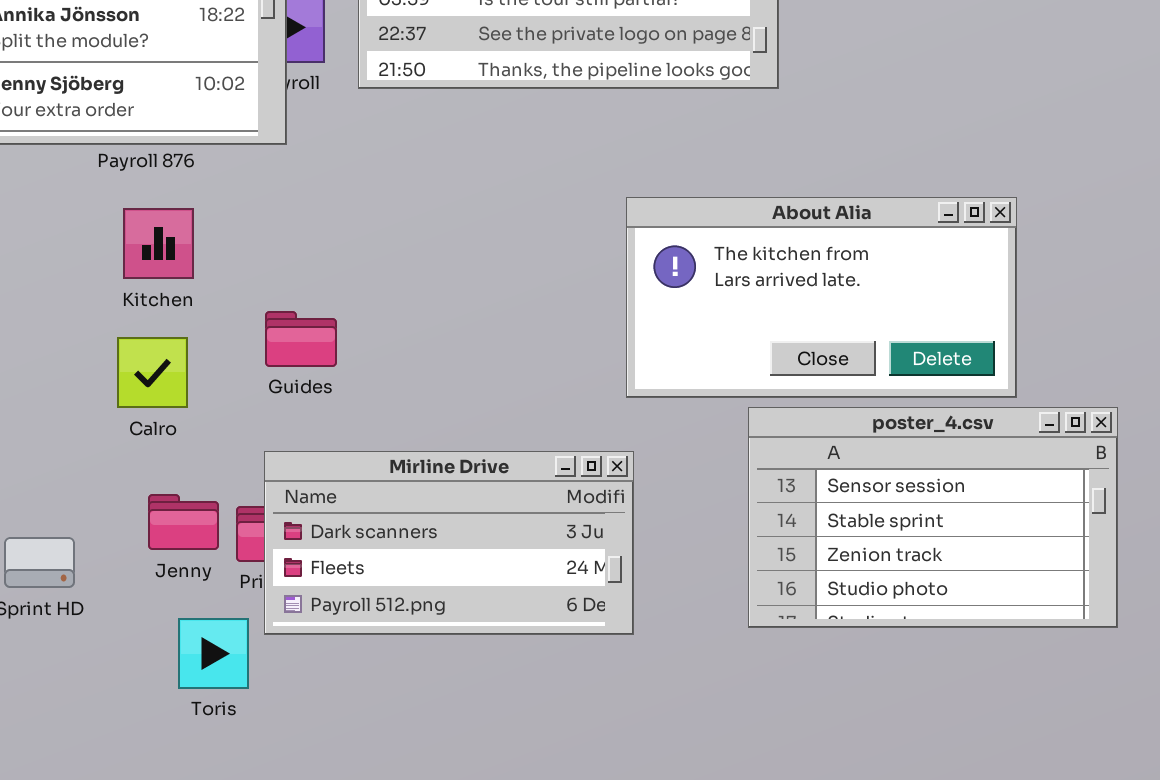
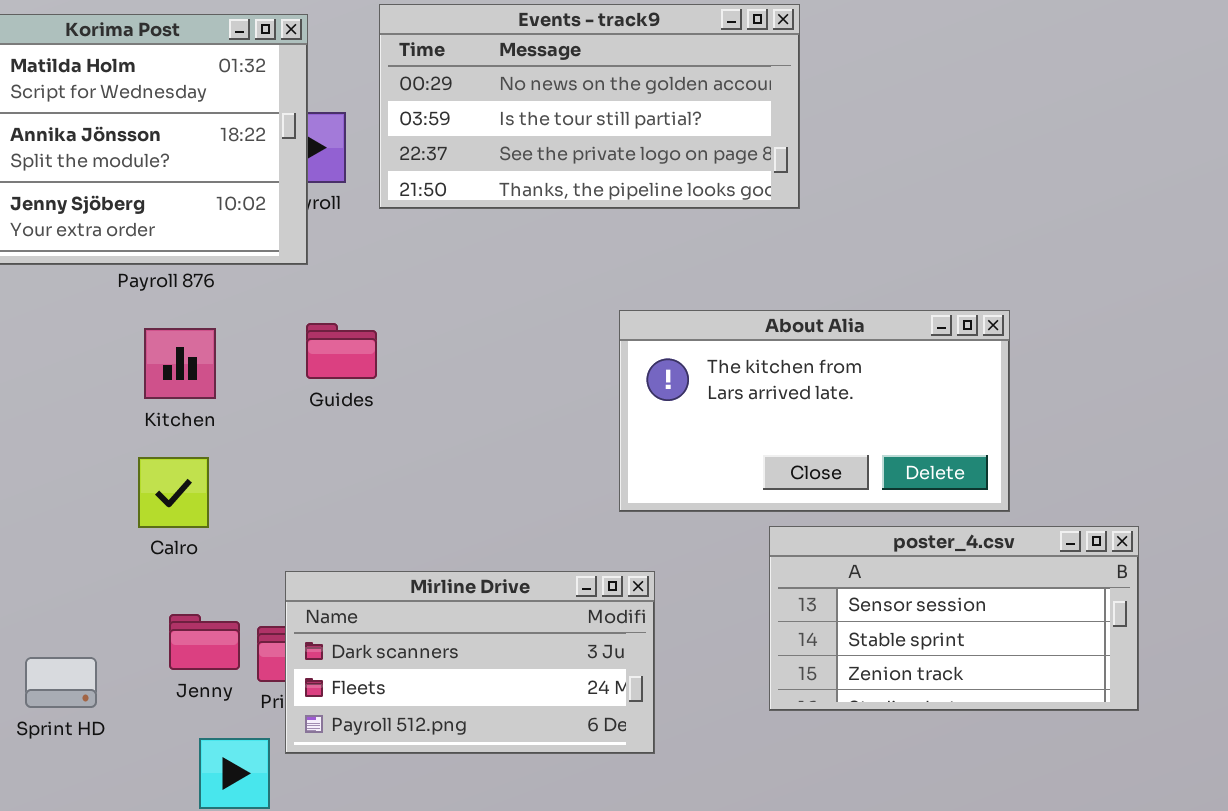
About Alia: [626,197,1017,398] -> [619,310,1010,512], moved
Guides: [265,311,337,367] -> [306,323,377,379], moved
poster_4.csv: [748,407,1118,628] -> [769,526,1139,711], resized

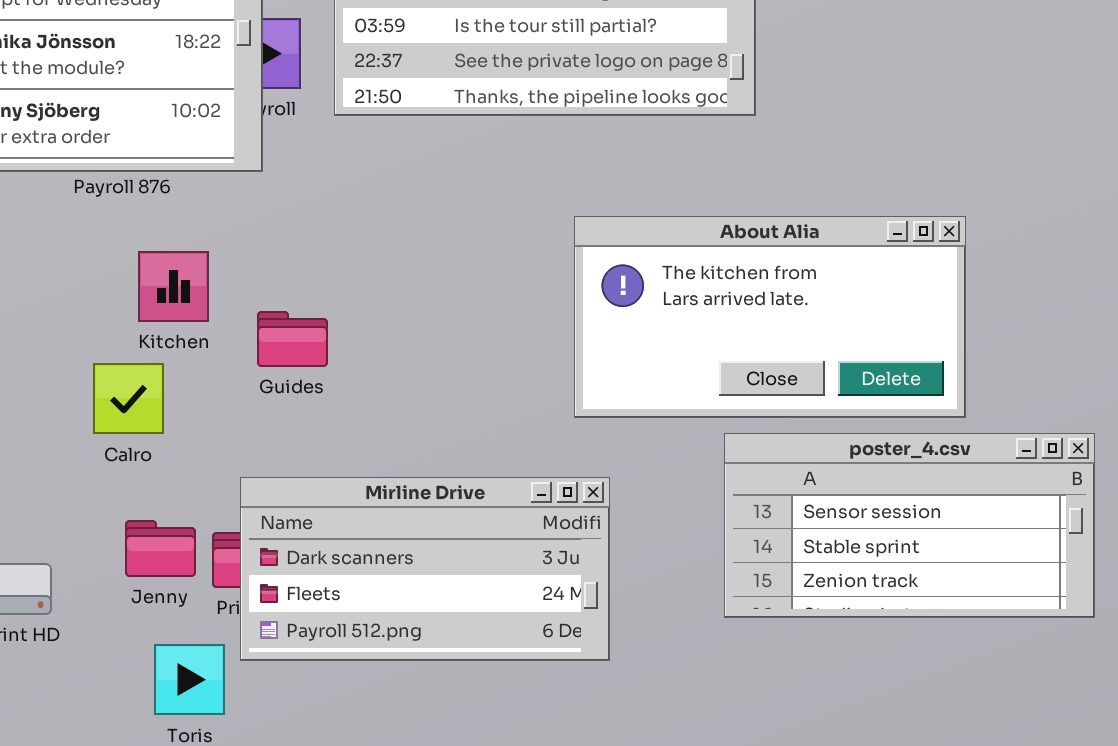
Guides: [306,323,377,379] -> [257,311,328,367], moved
Kitchen: [144,328,216,399] -> [138,251,209,322], moved

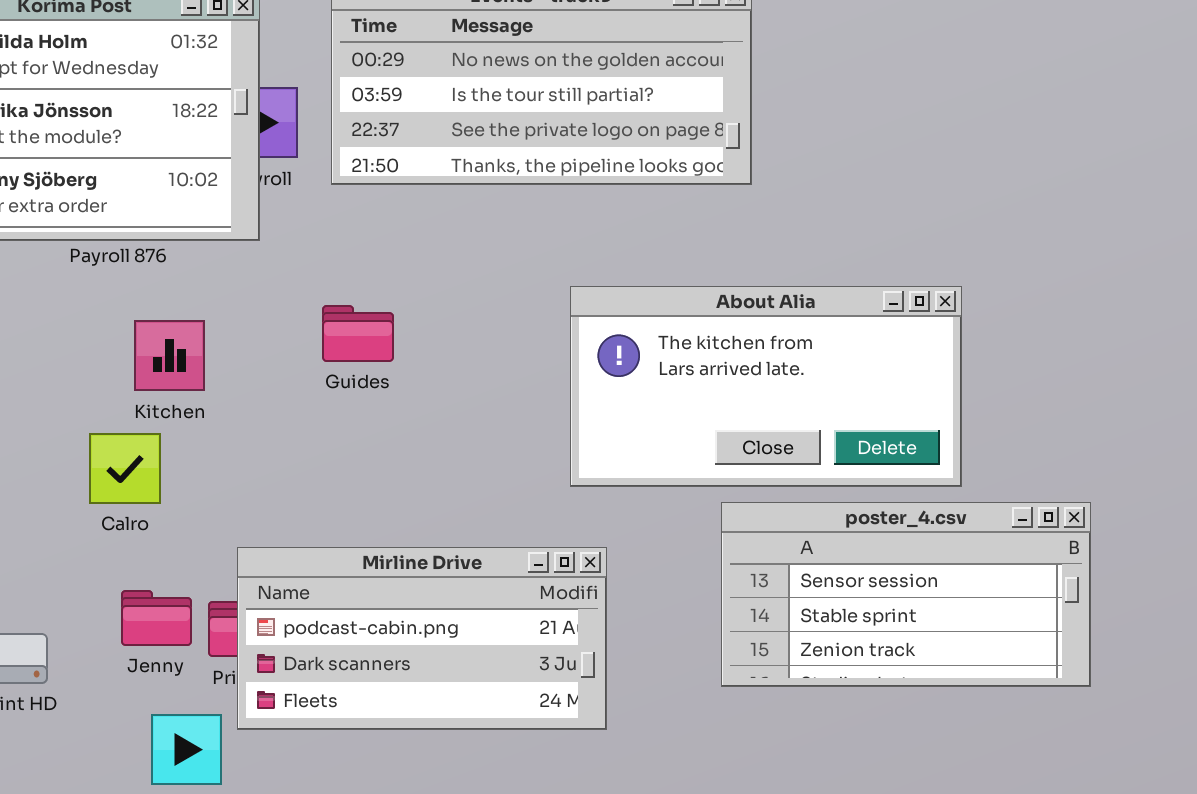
Guides: [257,311,328,367] -> [322,305,394,362], moved
Mirline Drive: [240,477,610,661] -> [237,547,607,730], scrolled up 1 row

